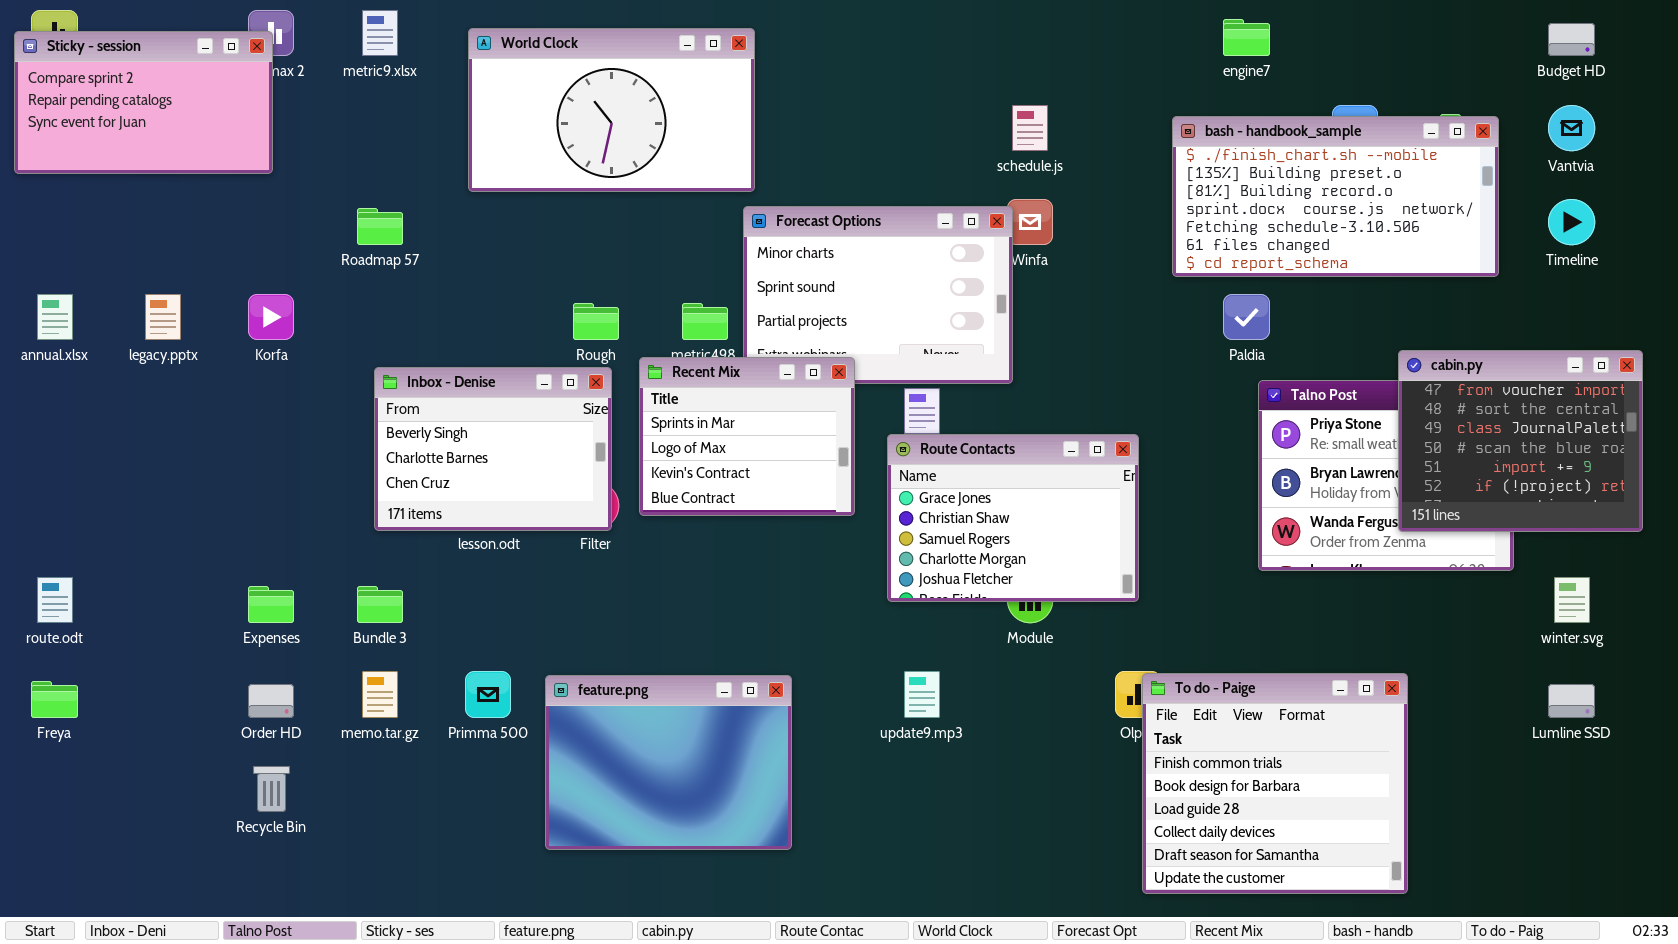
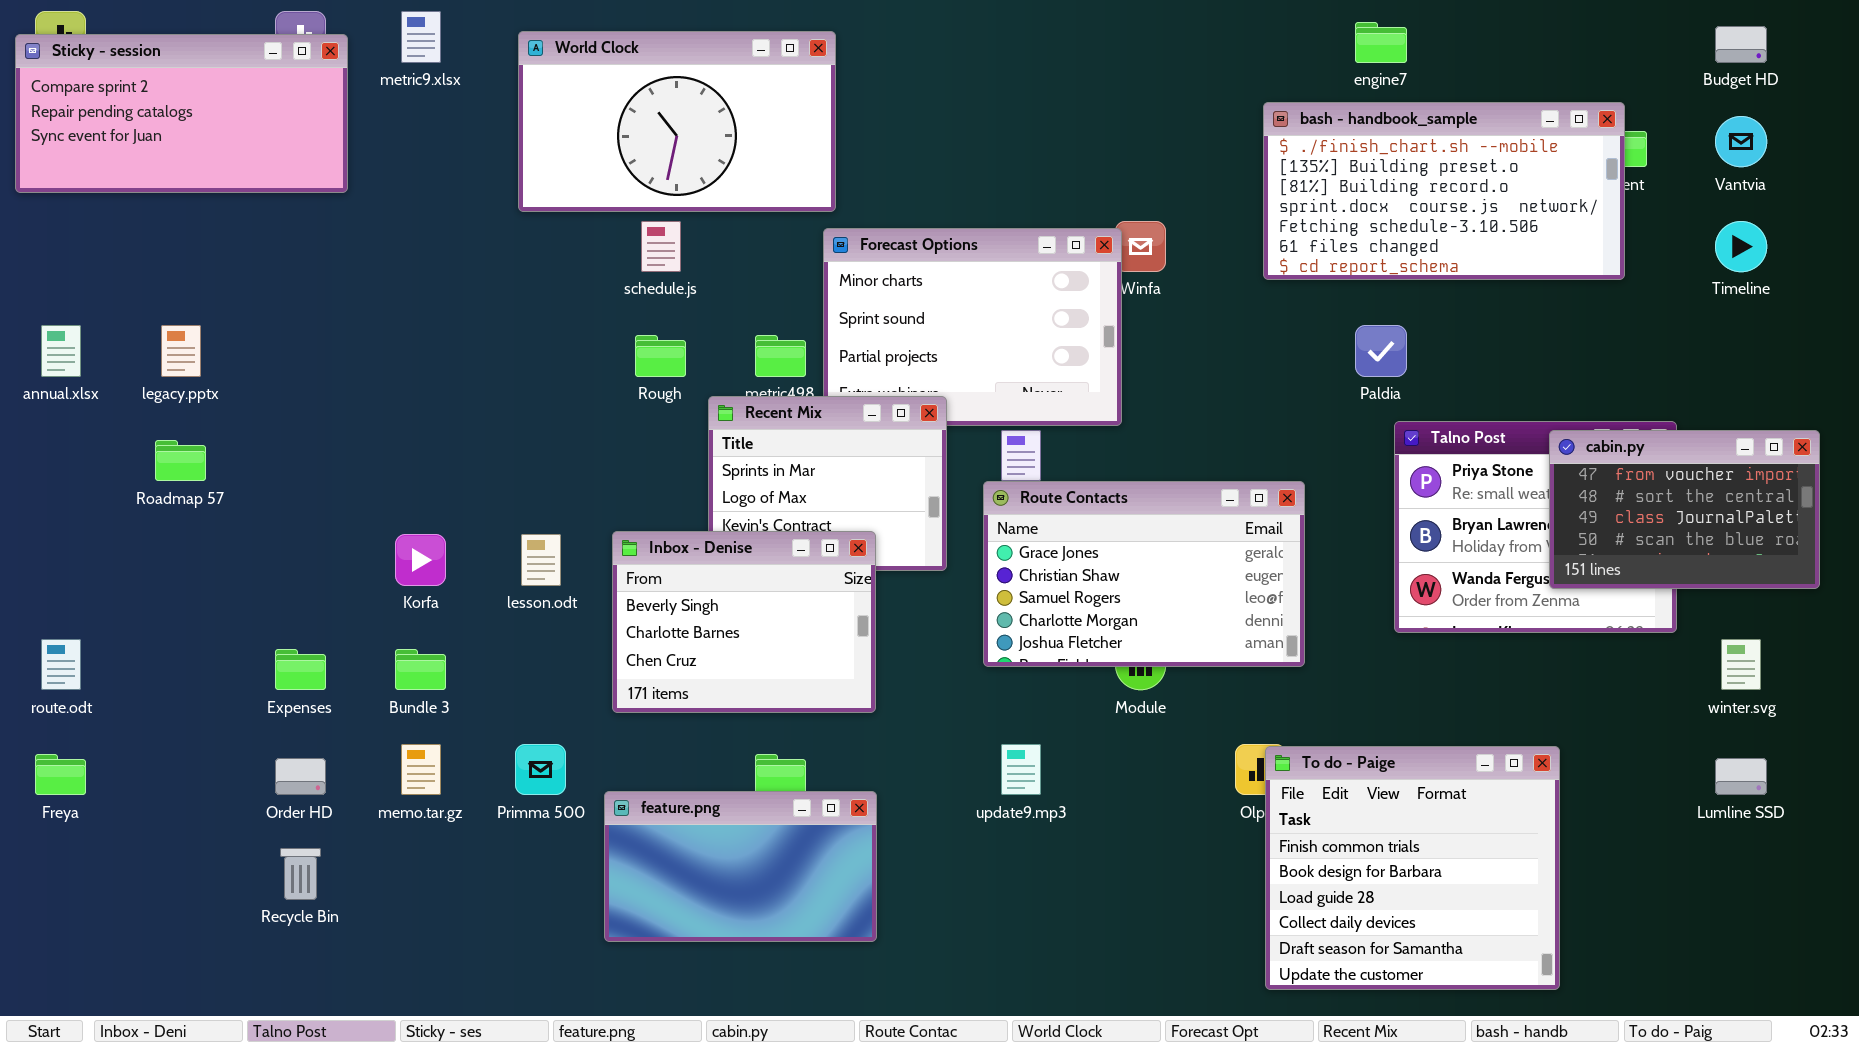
Sticky - session: [14,31,273,174] -> [15,34,348,193], resized
schedule.js: [1012,105,1048,151] -> [641,221,681,272], moved
bash - handbook_sample: [1172,116,1499,277] -> [1263,102,1625,280], moved
Roadmap 57: [357,208,403,245] -> [155,440,206,481], moved
Korfa: [248,294,294,340] -> [395,534,446,586], moved
cabin.py: [1398,350,1643,532] -> [1549,430,1820,589], resized
Inbox - Denise: [374,367,612,531] -> [612,531,876,713], moved
Route Contacts: [887,434,1139,602] -> [983,481,1305,667], resized
feature.png: [545,675,792,850] -> [604,791,877,942], resized

